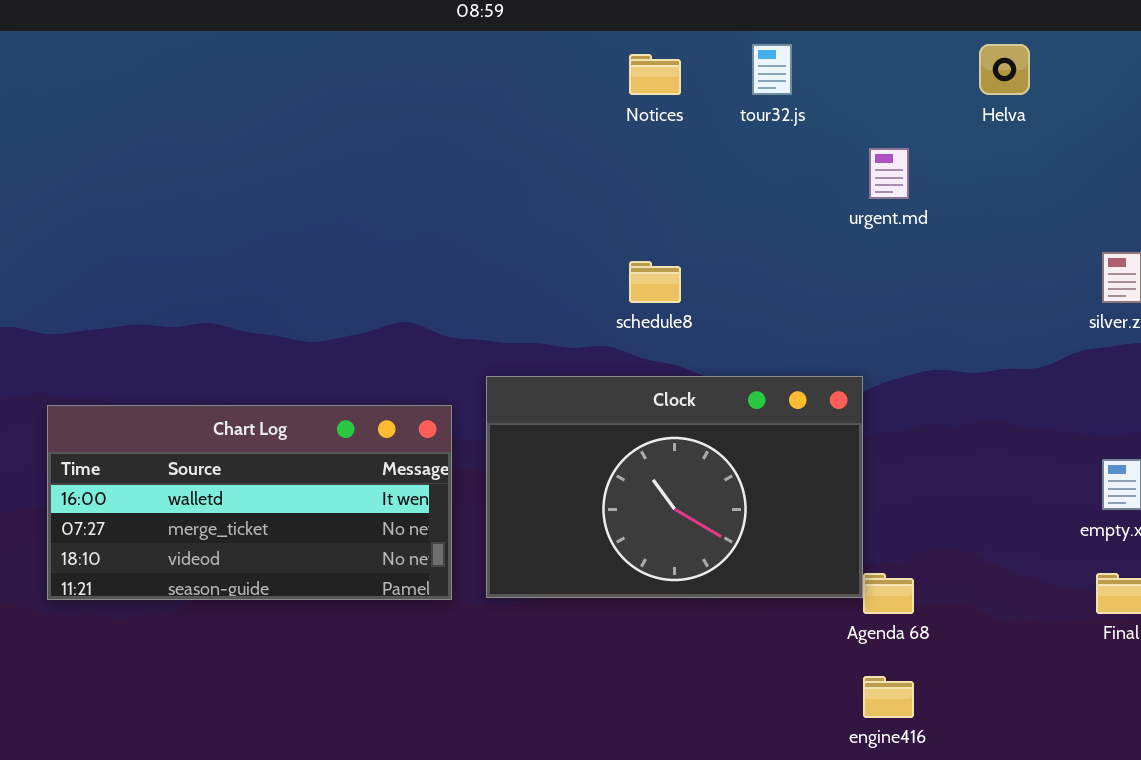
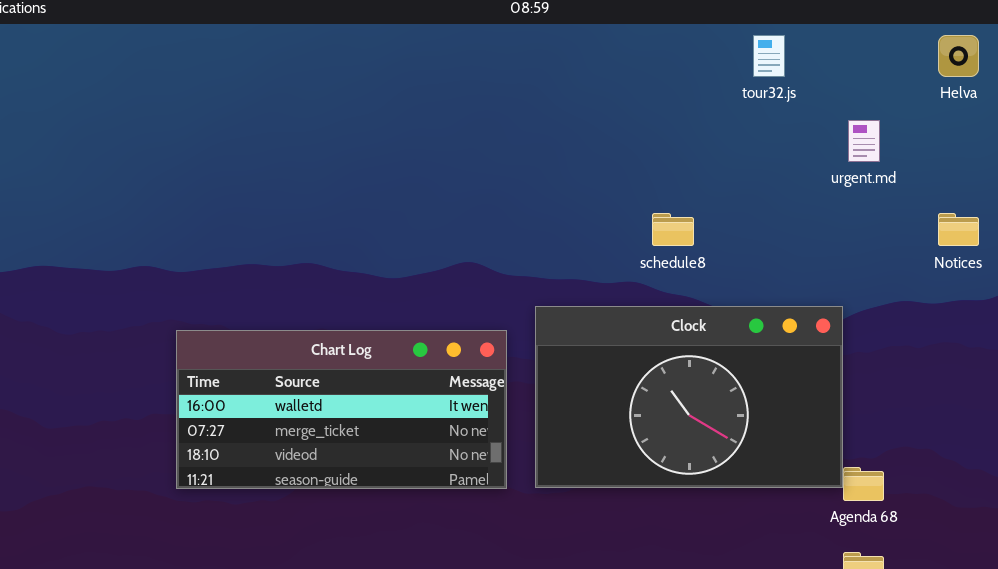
Notices: [629,54,681,95] -> [938,213,979,246], moved

